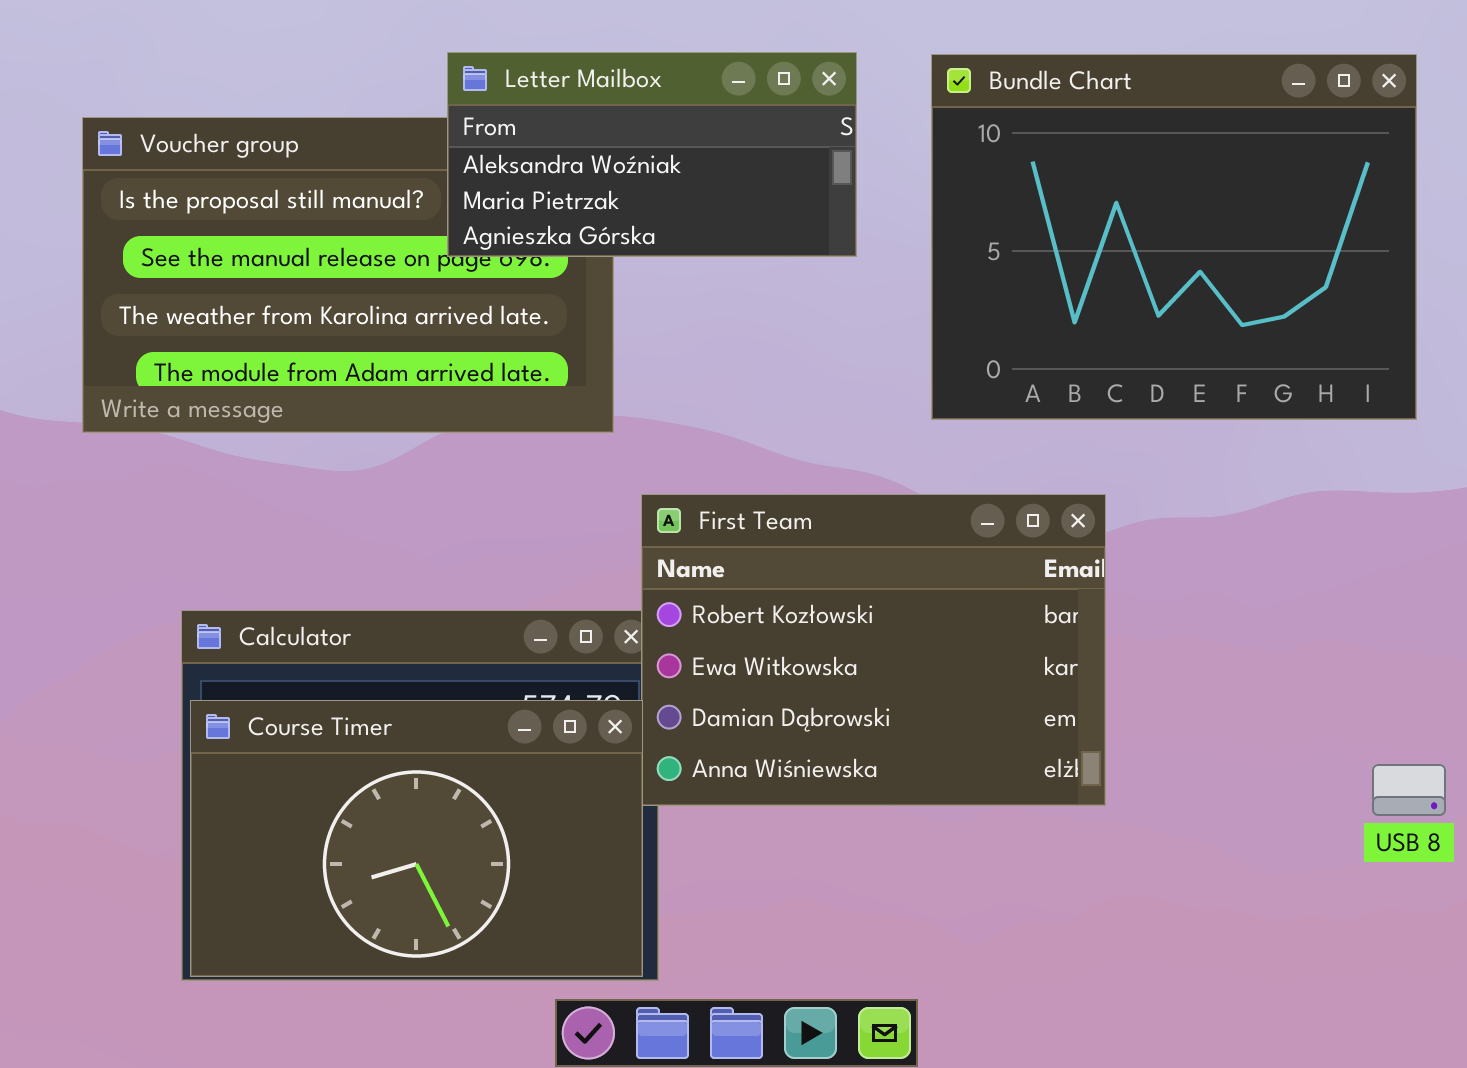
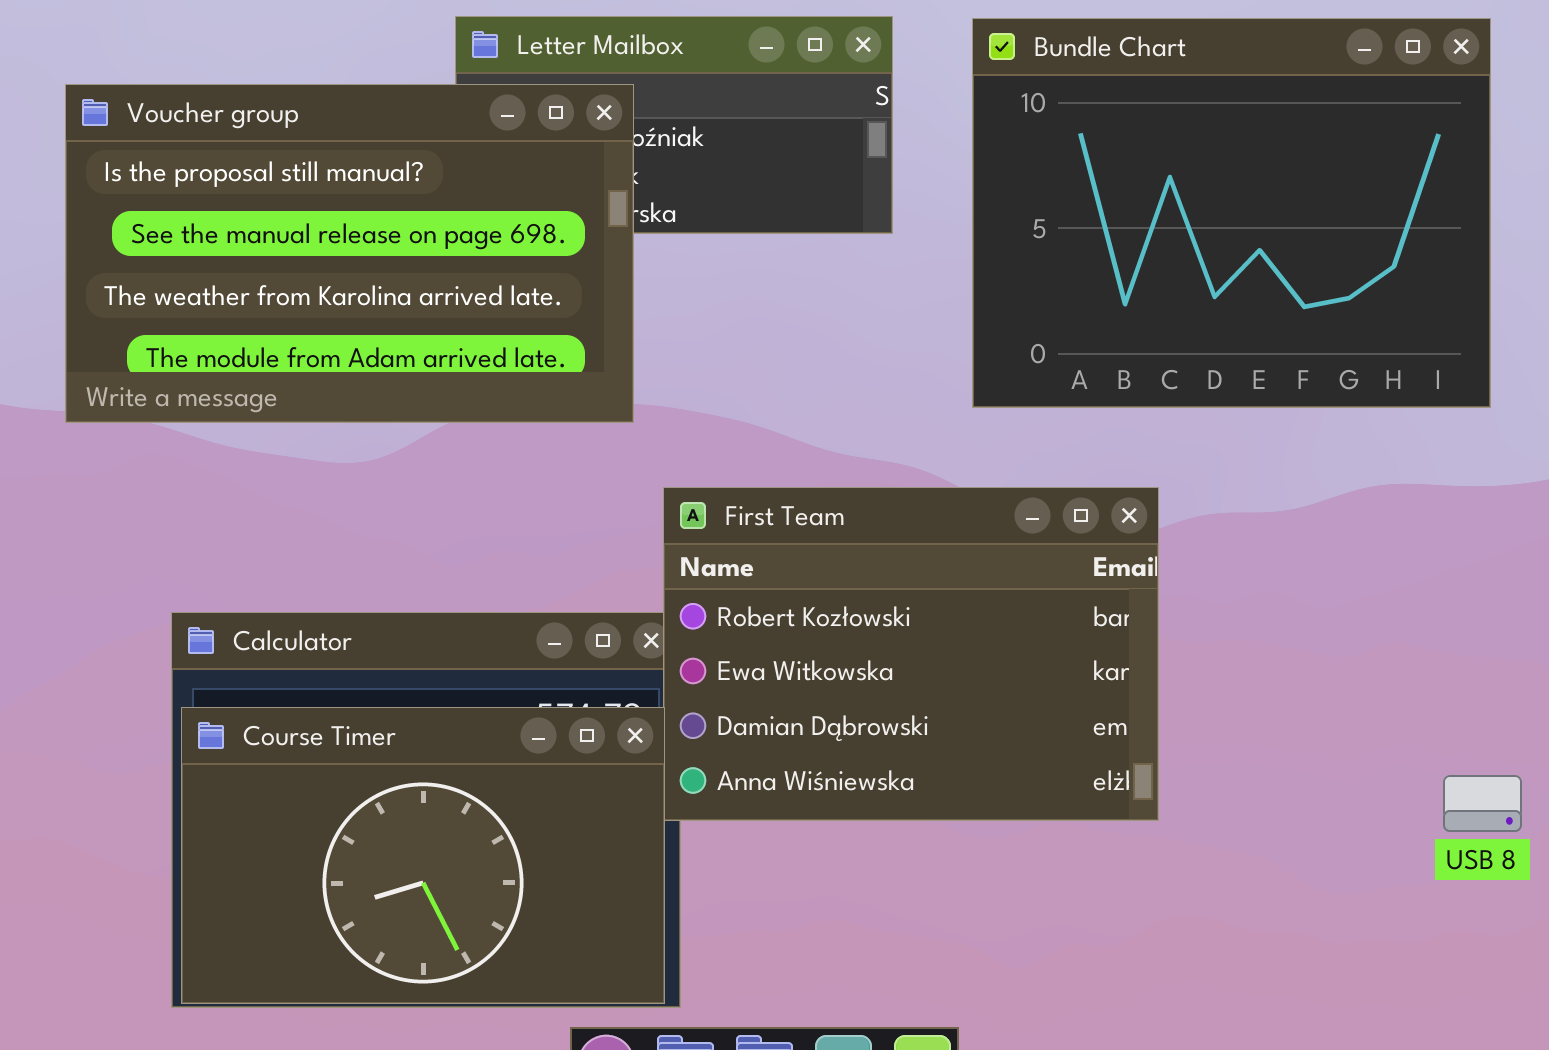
Voucher group: [82,117,614,433] -> [65,84,634,423], raised

